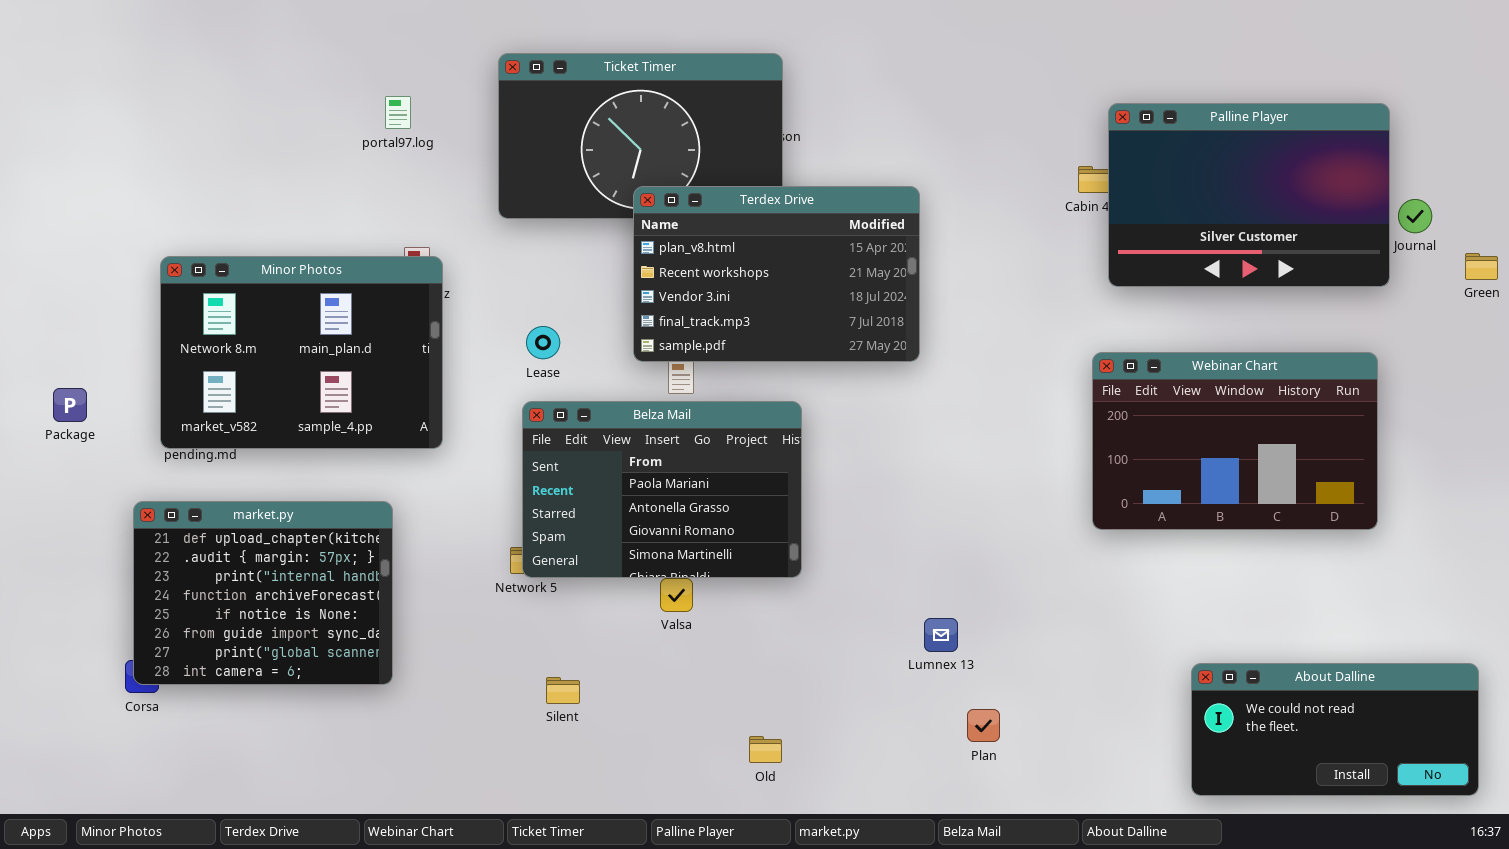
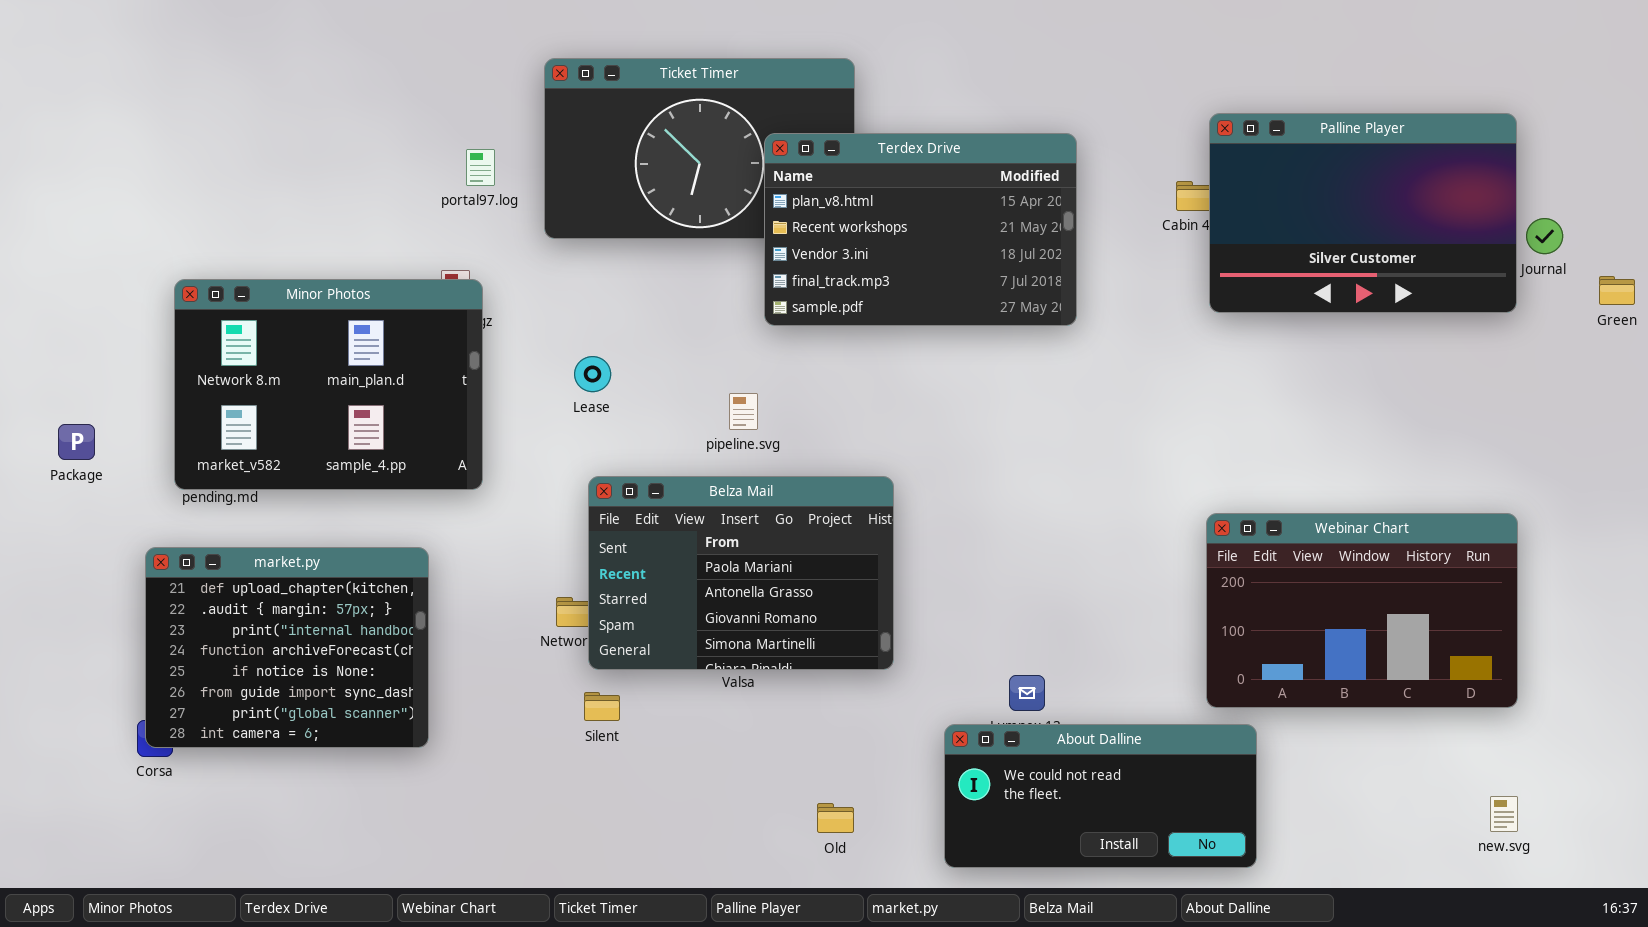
portal97.log: [385,96,411,129] -> [466,149,495,186], moved
Terdex Drive: [633,186,920,362] -> [764,133,1077,326], moved
Webinar Chart: [1092,352,1378,530] -> [1206,513,1518,708], moved
Belza Mail: [522,401,802,578] -> [588,476,894,670], moved
About Dalline: [1191,663,1479,796] -> [944,724,1257,868], moved
Silent: [546,677,580,704] -> [584,692,620,721], moved

